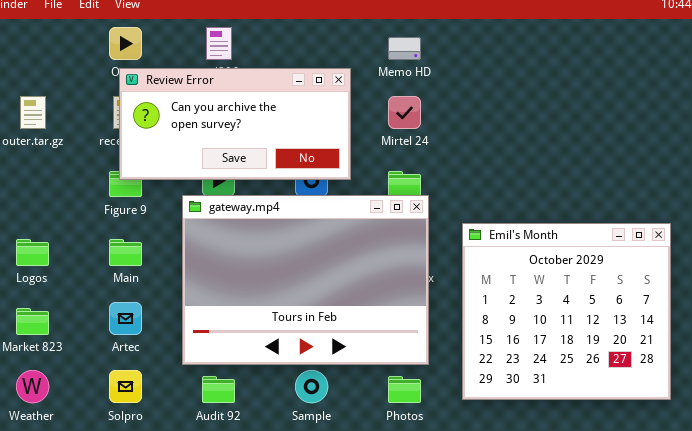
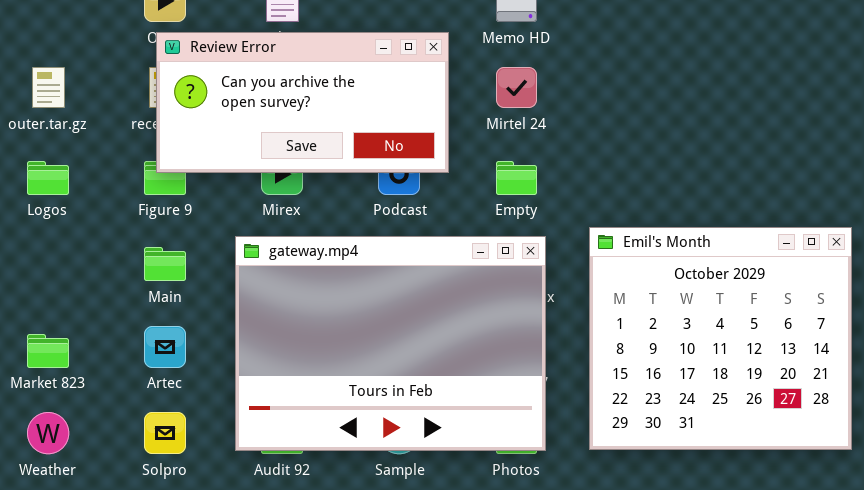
gateway.mp4: [182,195,429,365] -> [235,236,546,451], moved
Logos: [16,239,49,266] -> [27,161,69,195], moved

